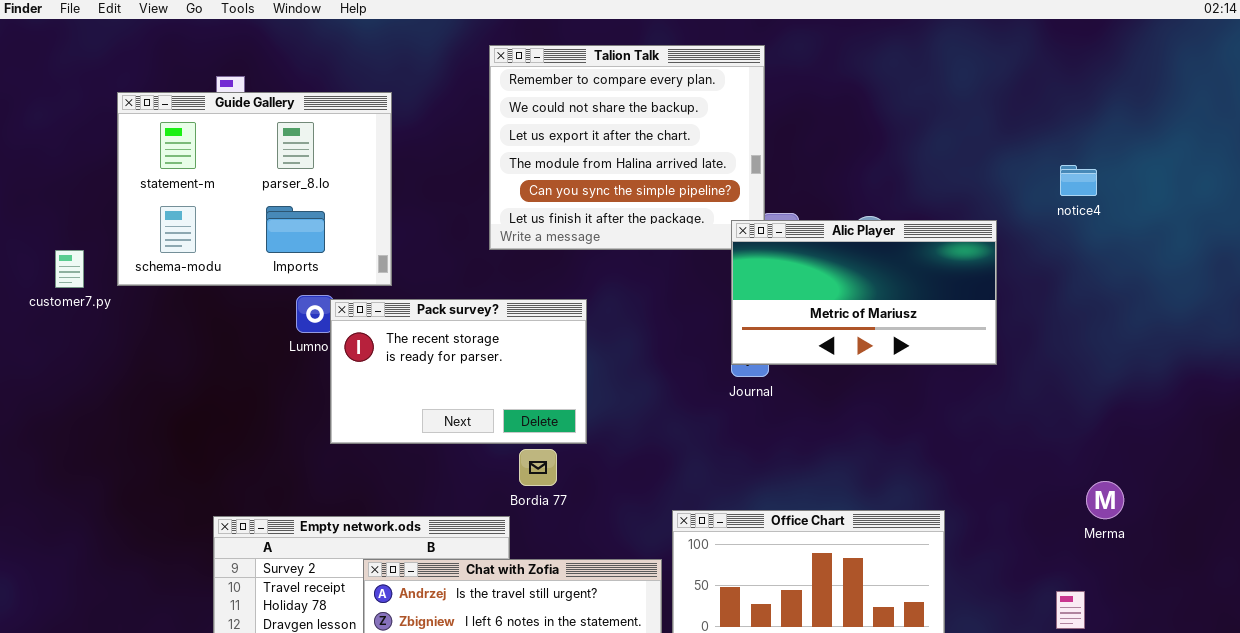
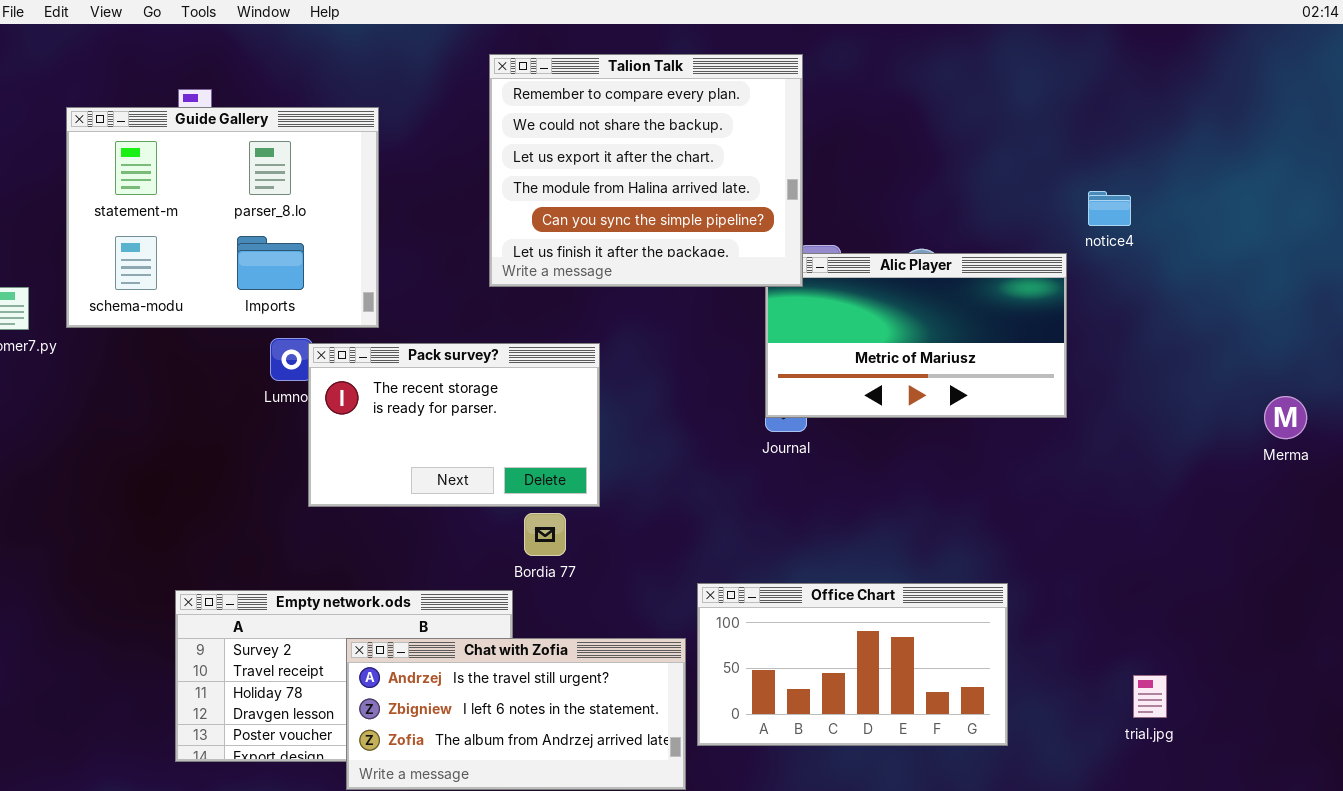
Talion Talk: [489,45,765,250] -> [489,54,803,287], raised
notice4: [1060,165,1097,196] -> [1088,191,1131,226], moved
Merma: [1086,481,1124,519] -> [1264,396,1307,439], moved

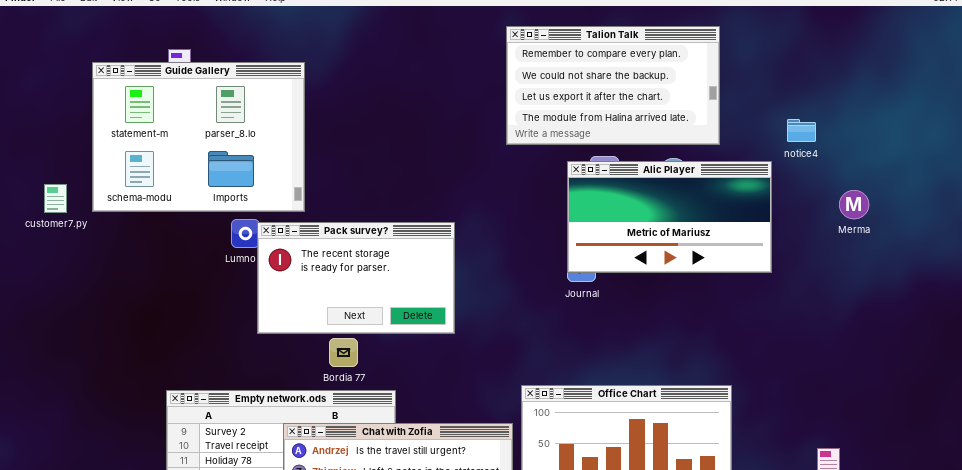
Talion Talk: [489,54,803,287] -> [506,26,720,145], moved, resized
Merma: [1264,396,1307,439] -> [839,190,869,219], moved
Bordia 77: [524,513,566,556] -> [329,338,358,367], moved

